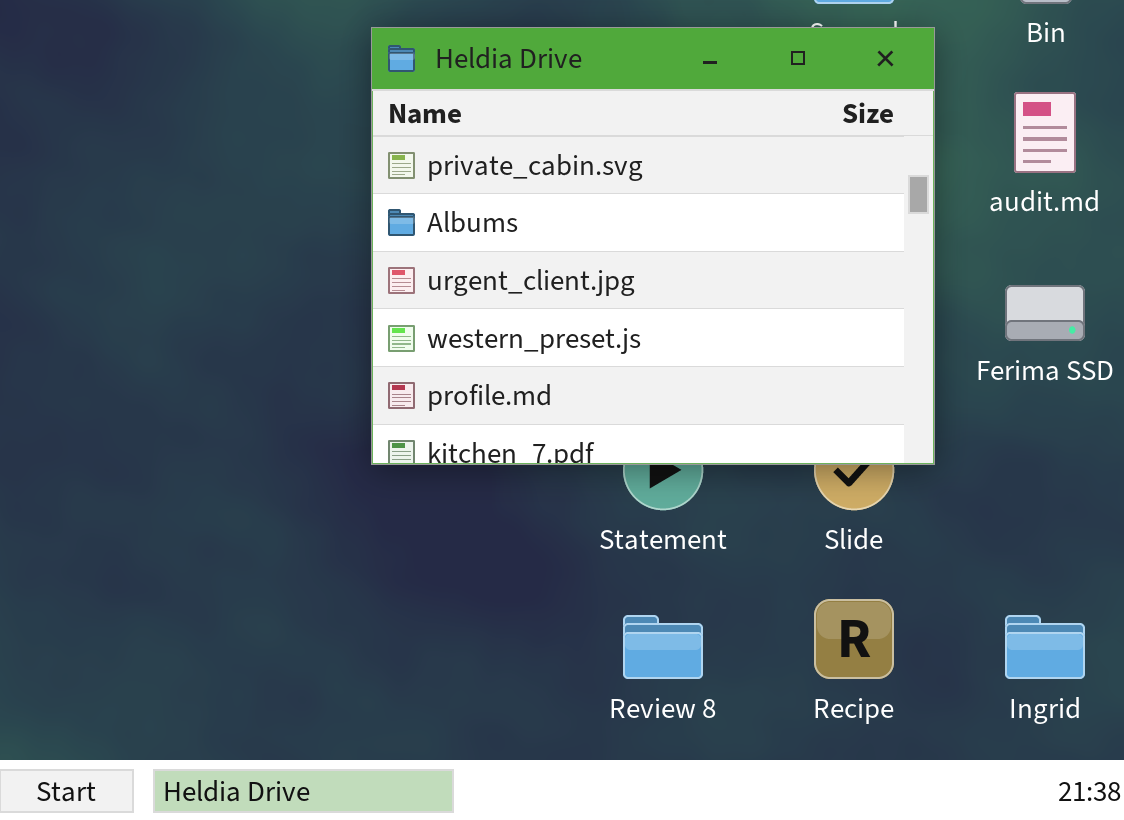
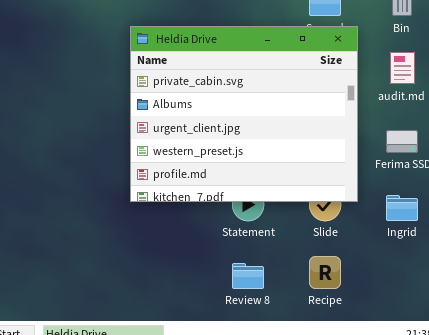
Ingrid: [1005,615,1085,679] -> [386,195,418,221], moved

